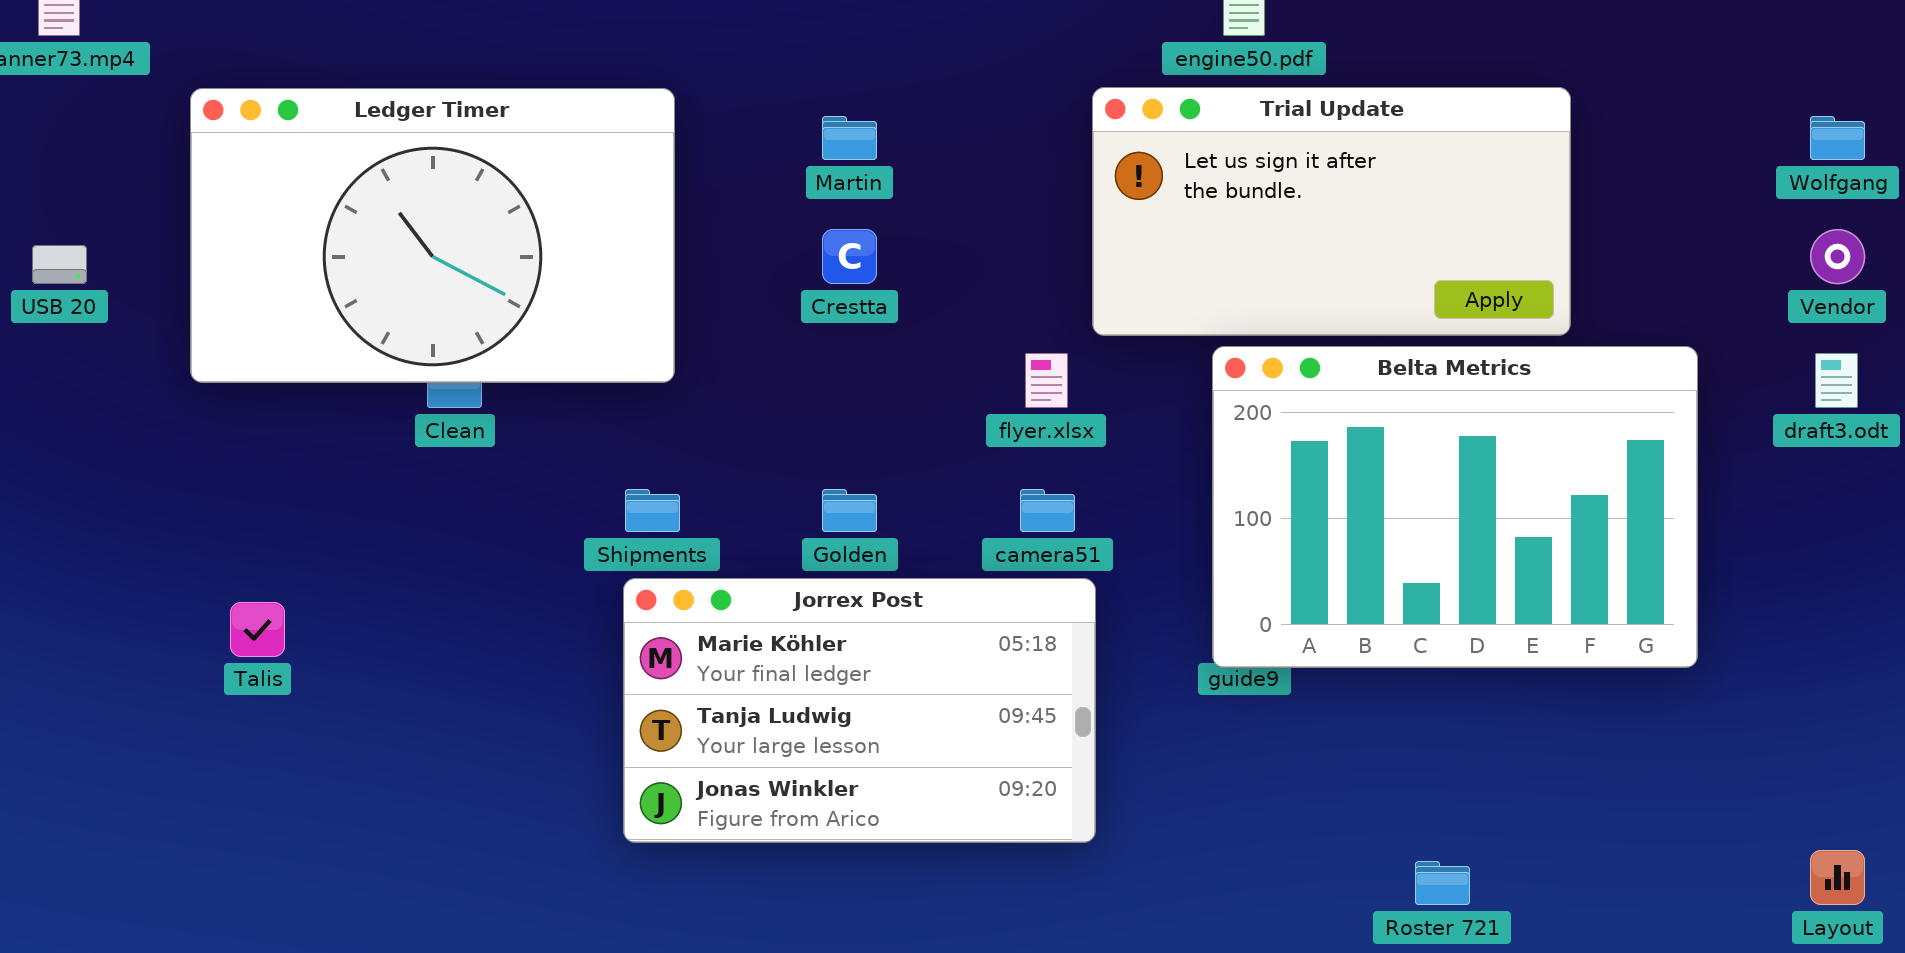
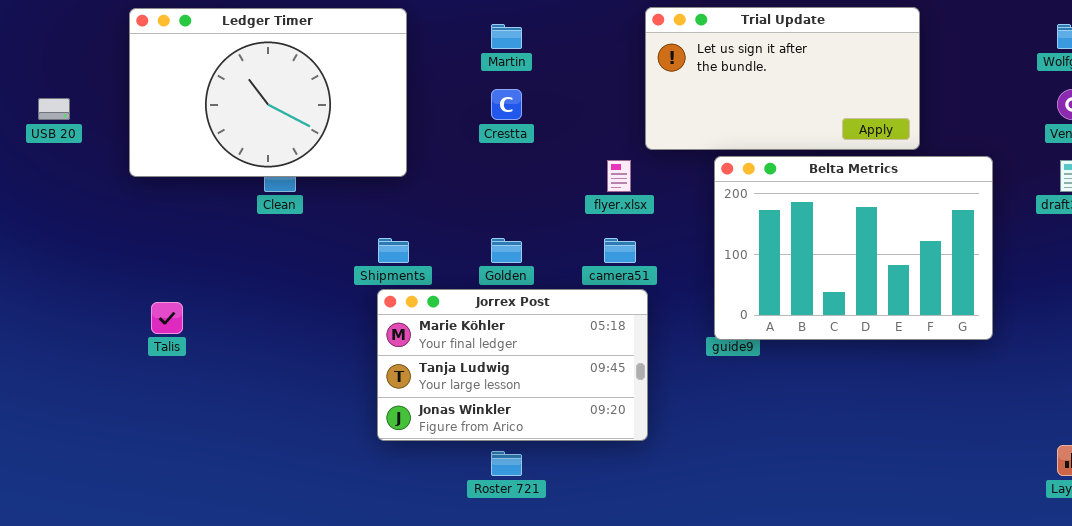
Roster 721: [1415,861,1470,905] -> [491,451,522,476], moved

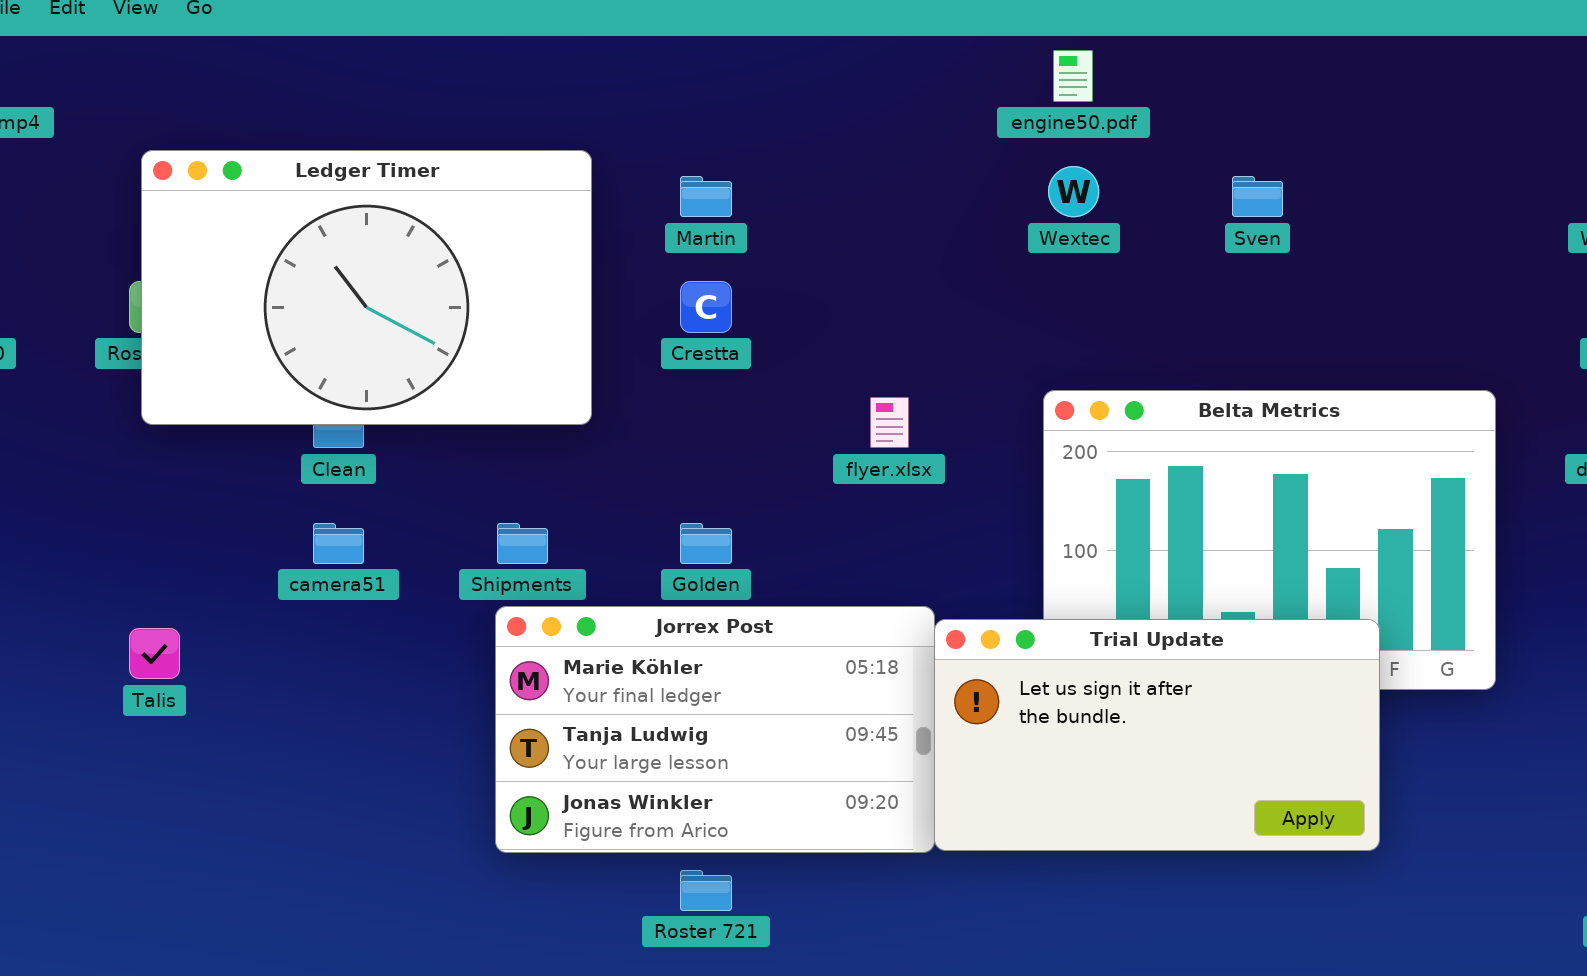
Trial Update: [645,7,920,150] -> [934,619,1380,851], moved
Ledger Timer: [129,8,407,177] -> [141,150,592,425], moved
camera51: [604,238,636,263] -> [313,523,364,564], moved

